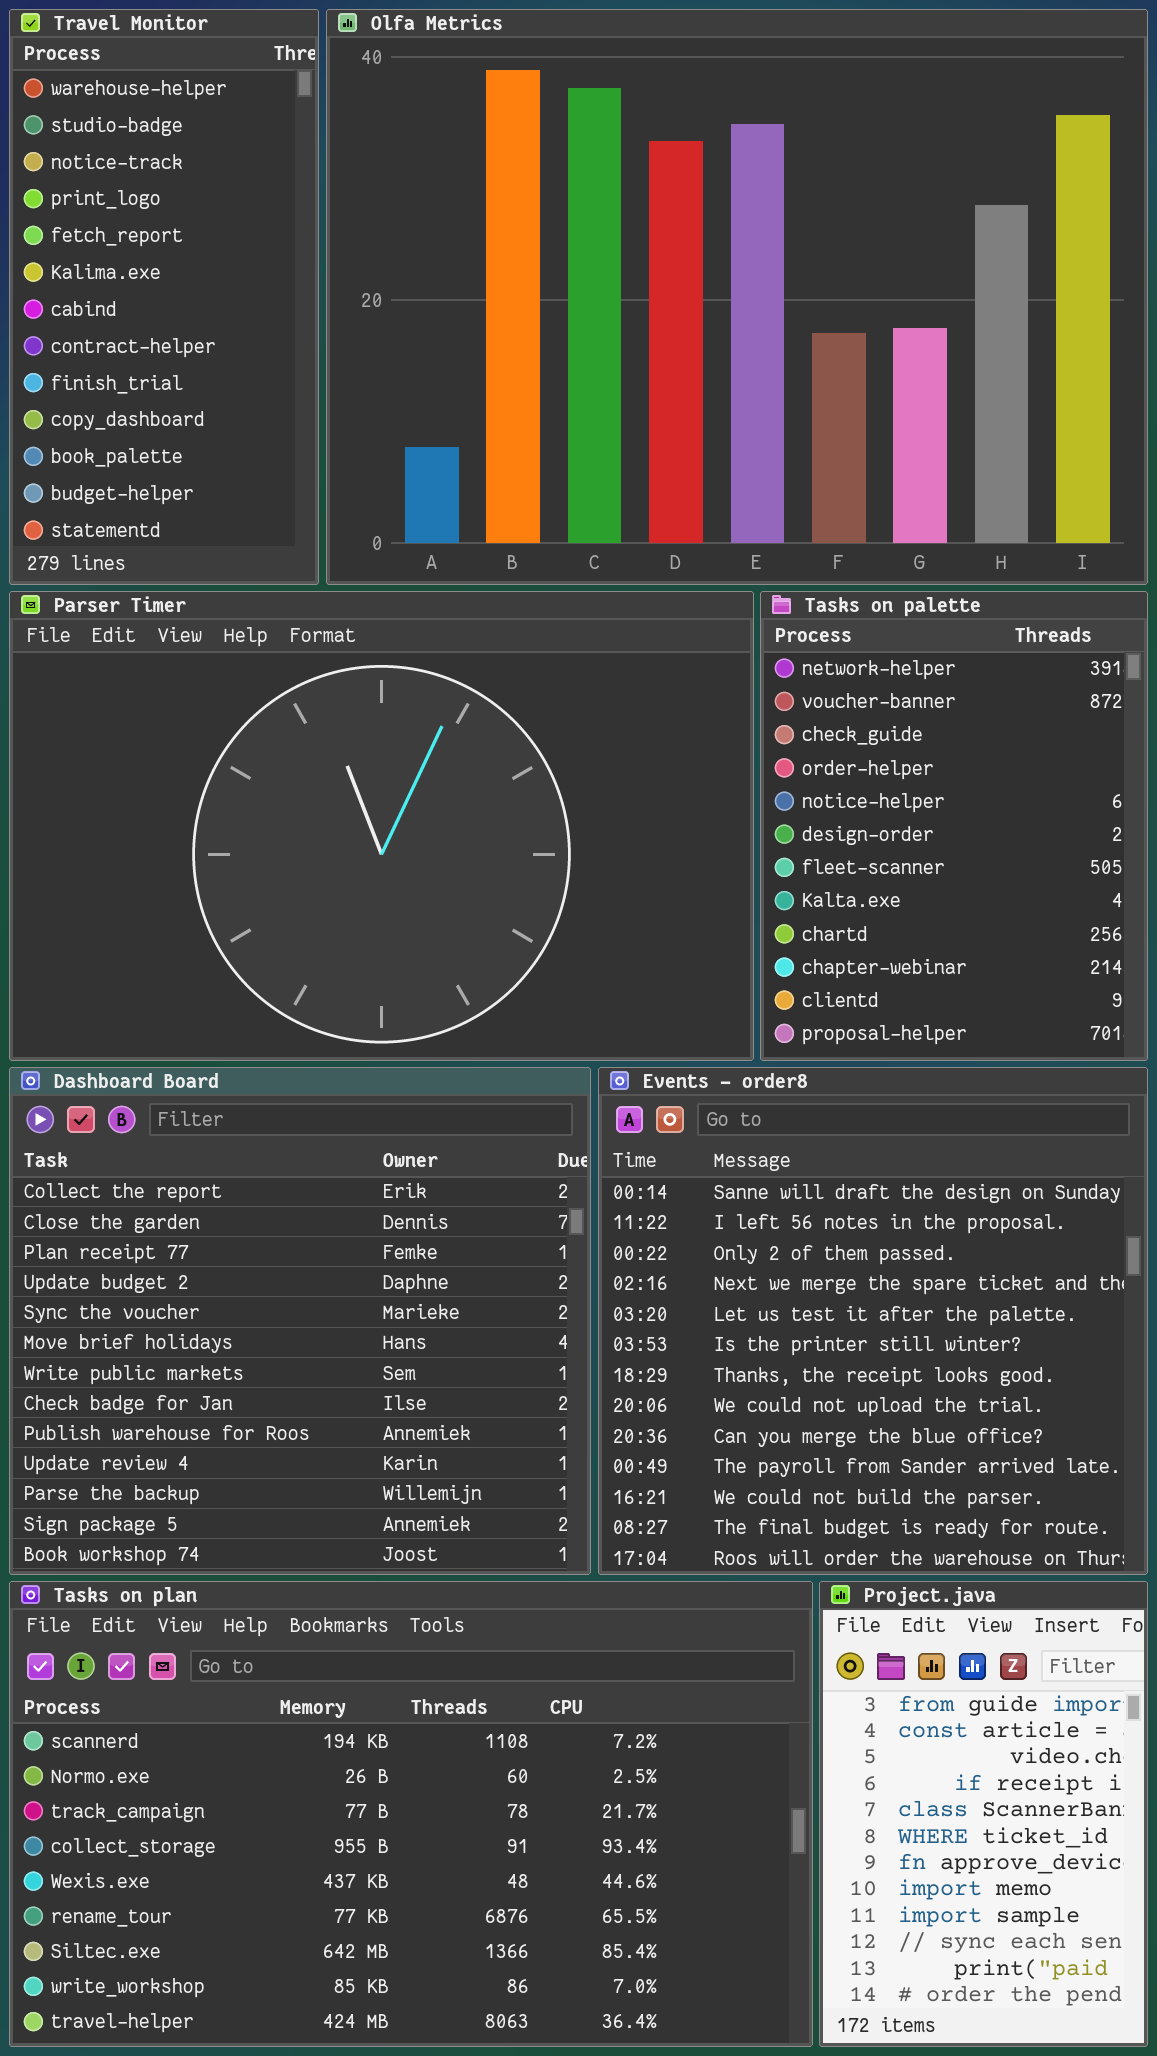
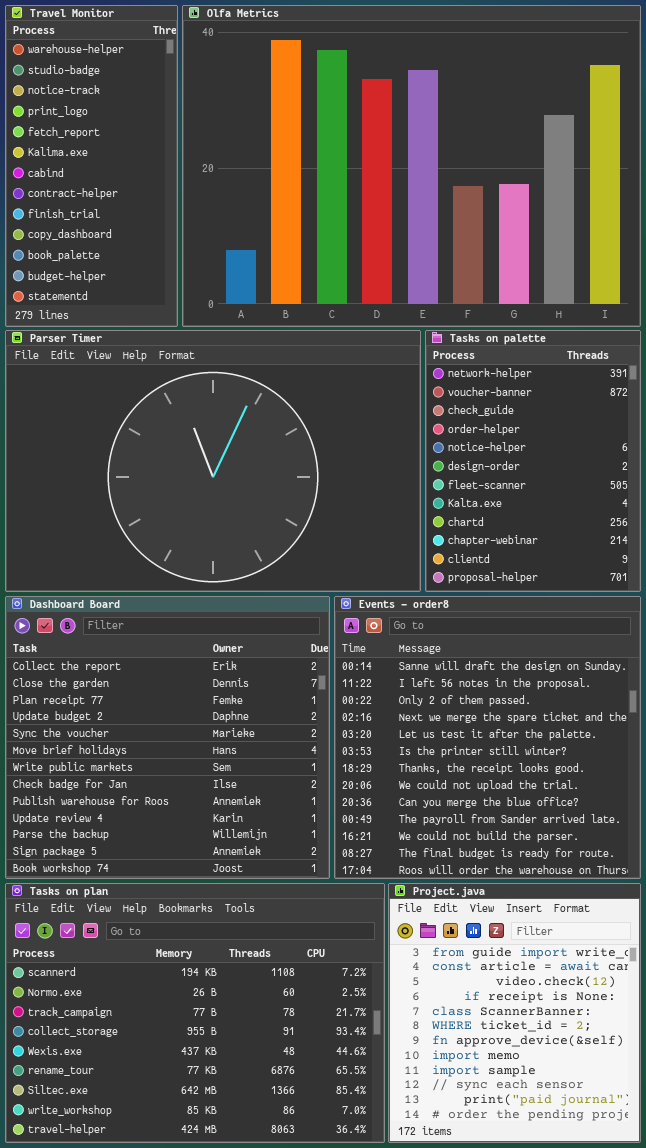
Tasks on plan: [9,1581,813,2047] -> [5,883,385,1143], resized
Project.java: [819,1581,1148,2047] -> [388,883,641,1143], resized

